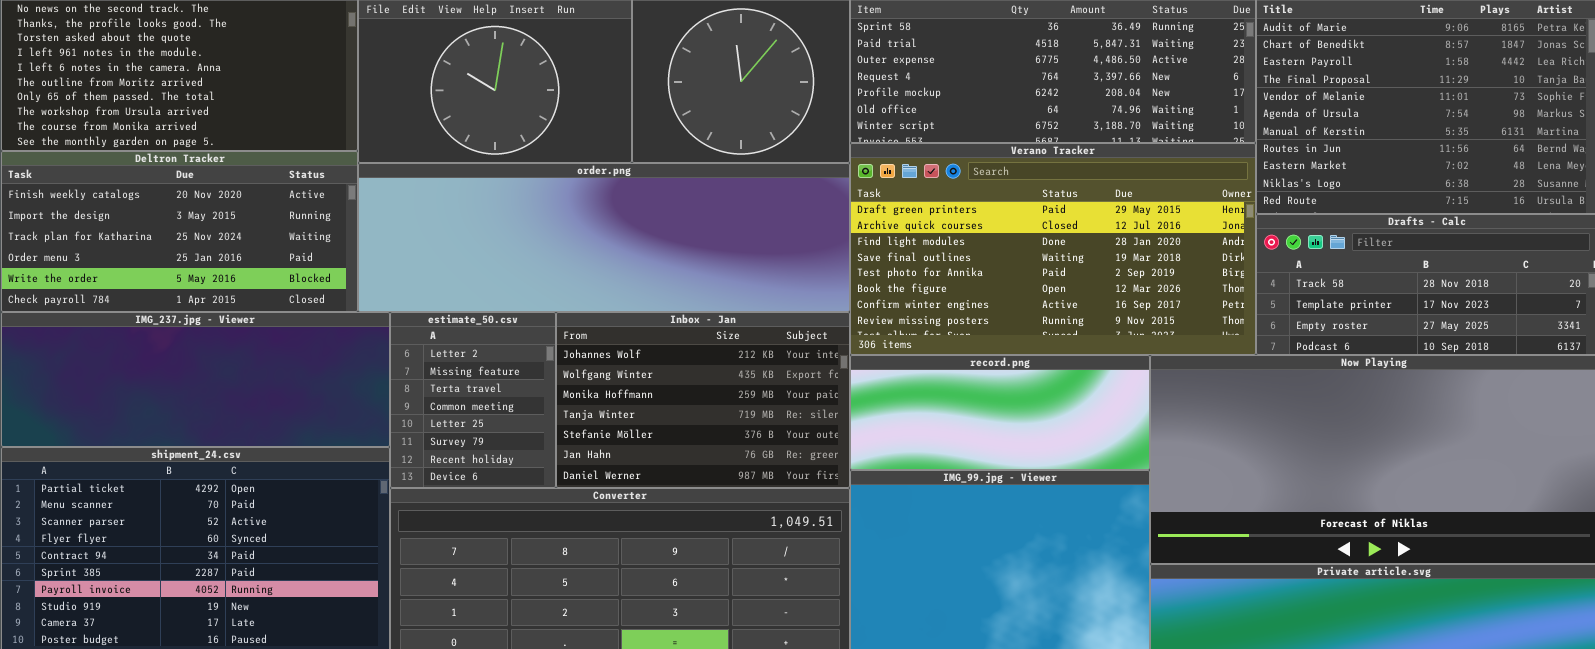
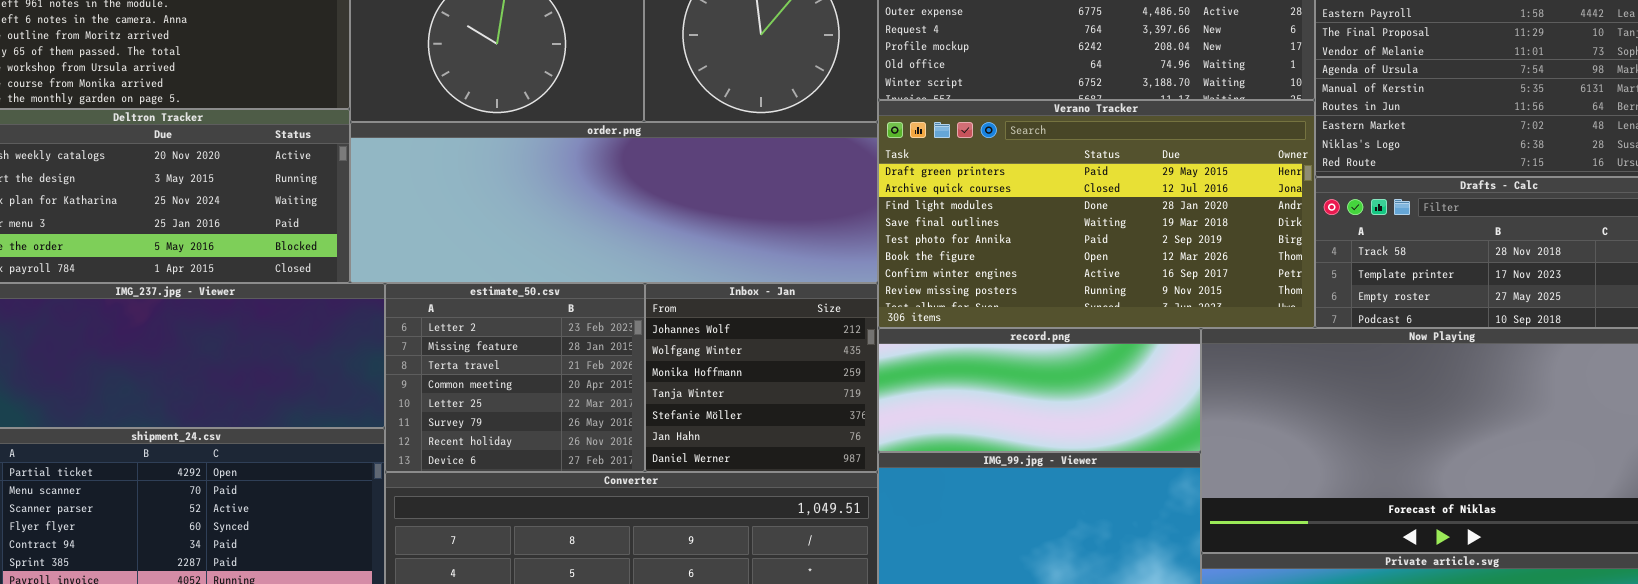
estimate_50.csv: [390,312,556,488] -> [385,283,645,472], resized
Inbox - Jan: [556,312,850,488] -> [645,283,878,472], resized

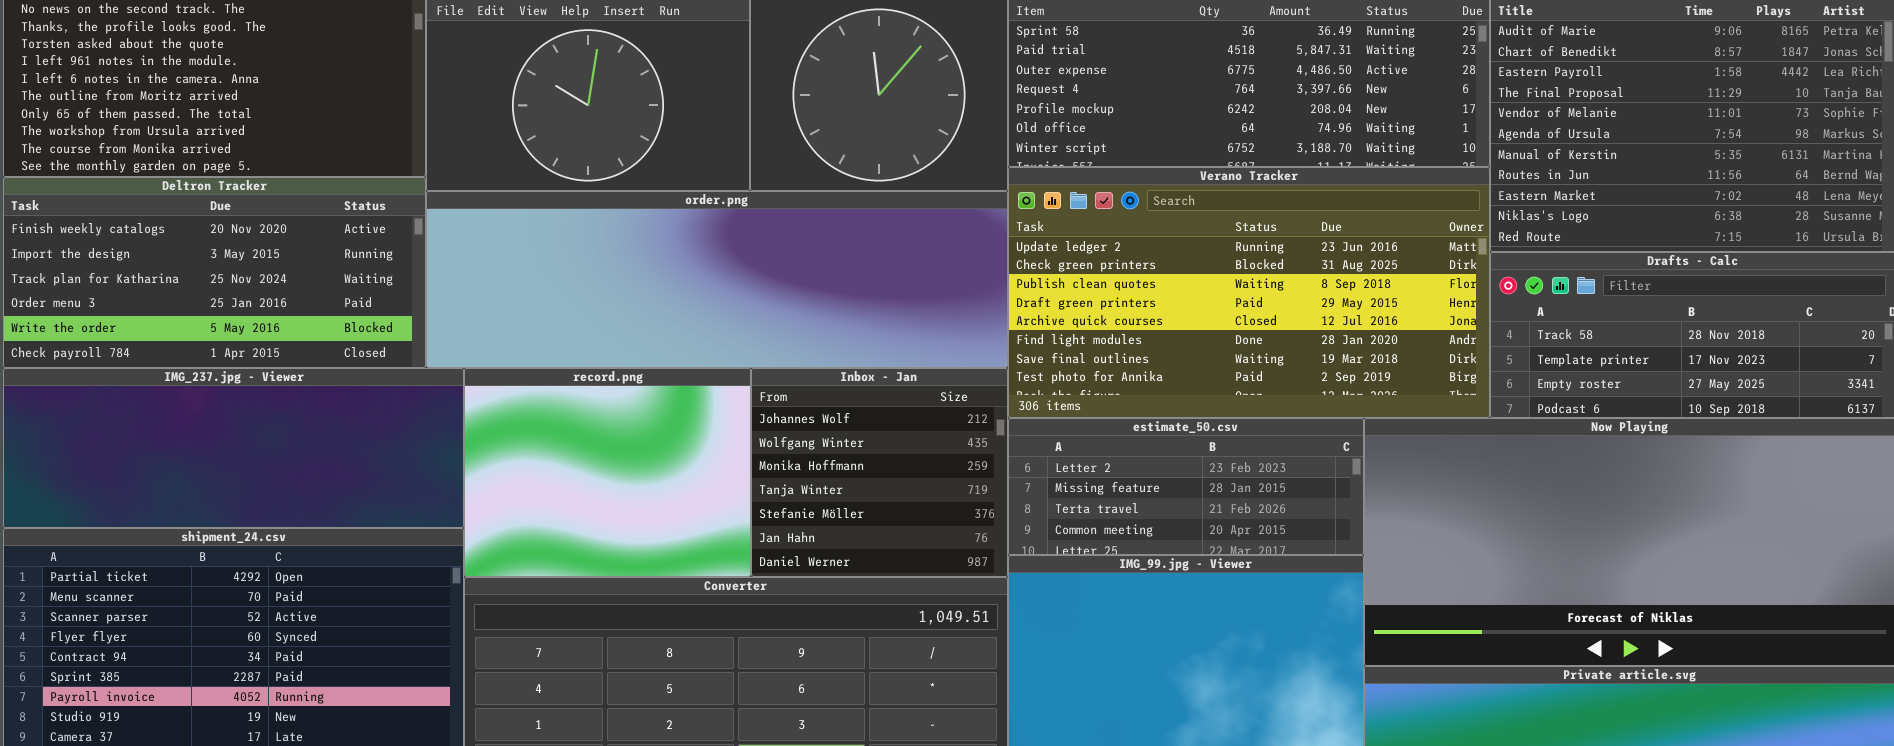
Verano Tracker: [878,100,1315,328] -> [1008,167,1490,418], scrolled up 3 rows
estimate_50.csv: [385,283,645,472] -> [1008,418,1364,555], moved, resized
record.png: [878,328,1201,452] -> [464,368,751,577], moved, resized

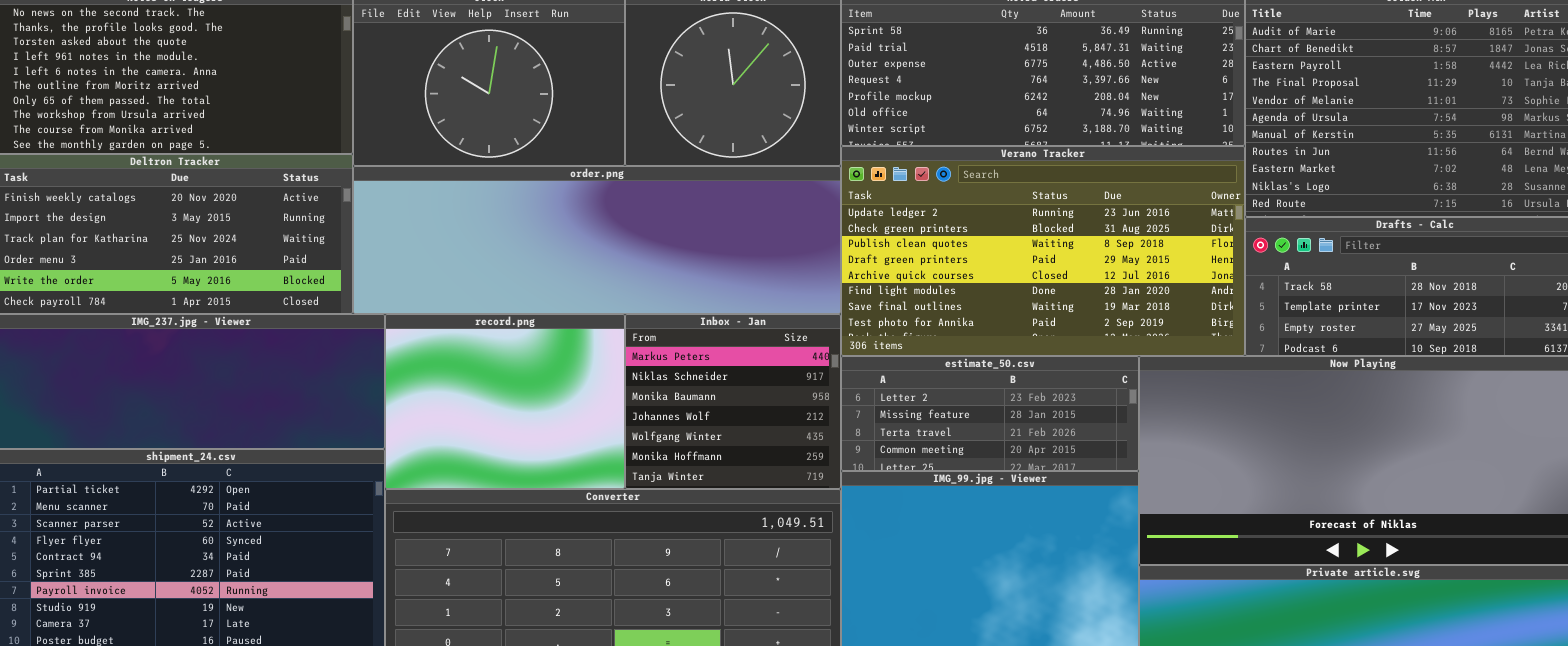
Inbox - Jan: [751,368,1008,577] -> [625,314,841,489], scrolled up 3 rows

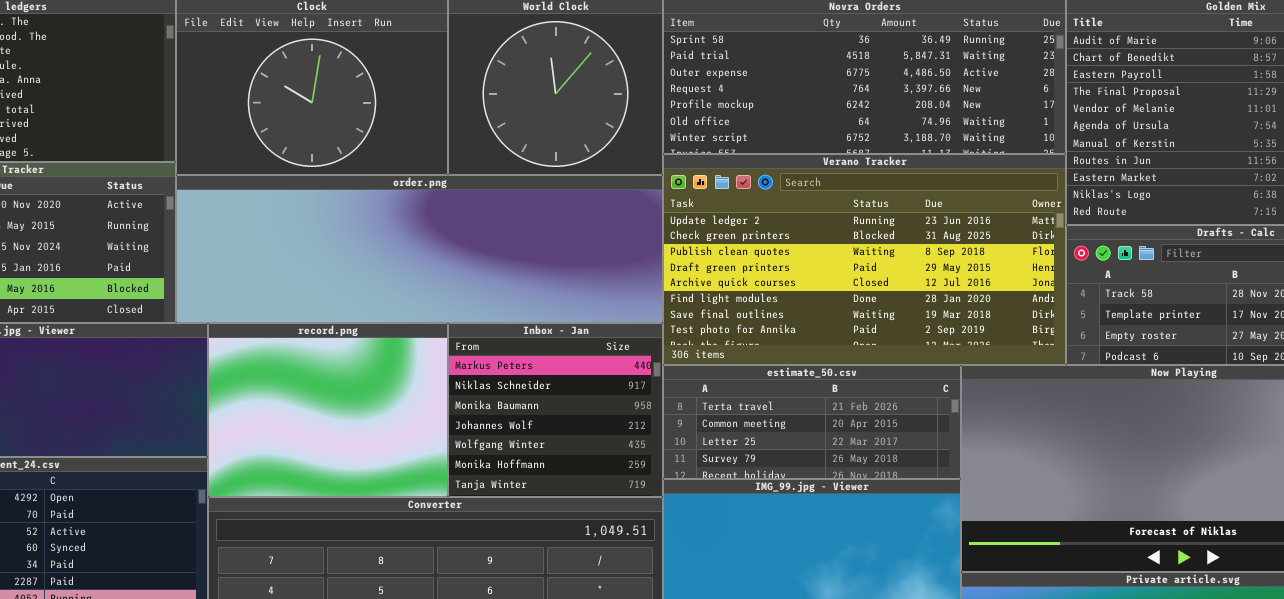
estimate_50.csv: [841,356,1139,471] -> [663,365,961,479], scrolled down 2 rows

